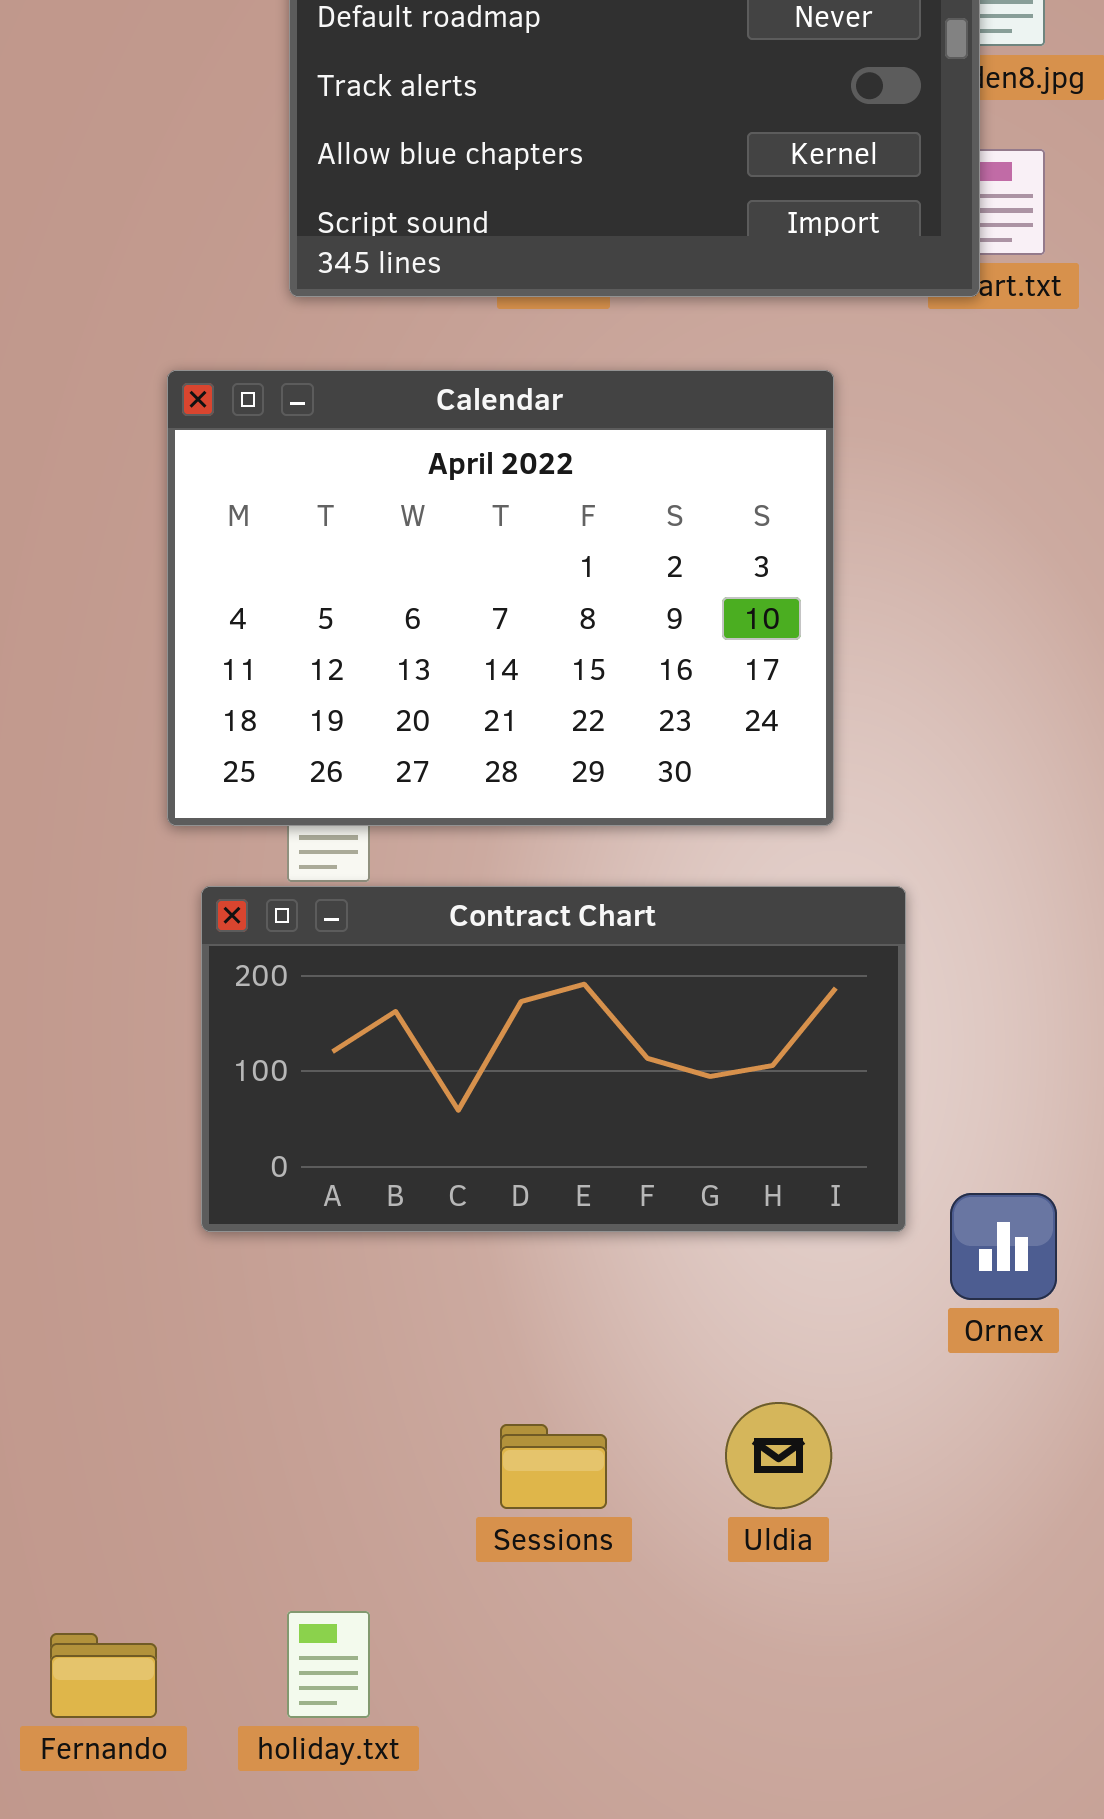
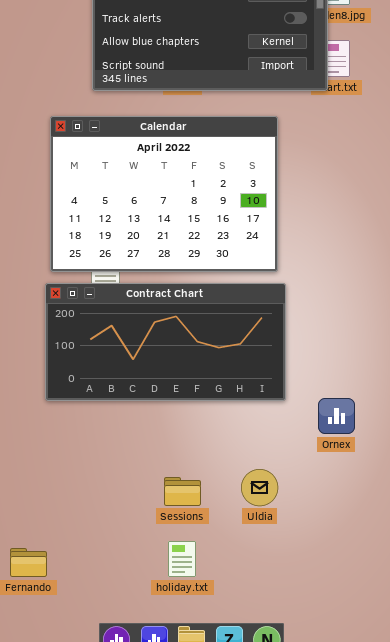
Contract Chart: [201,886,906,1232] -> [45,283,286,401], moved
holiday.txt: [287,1611,370,1718] -> [168,541,196,577], moved

